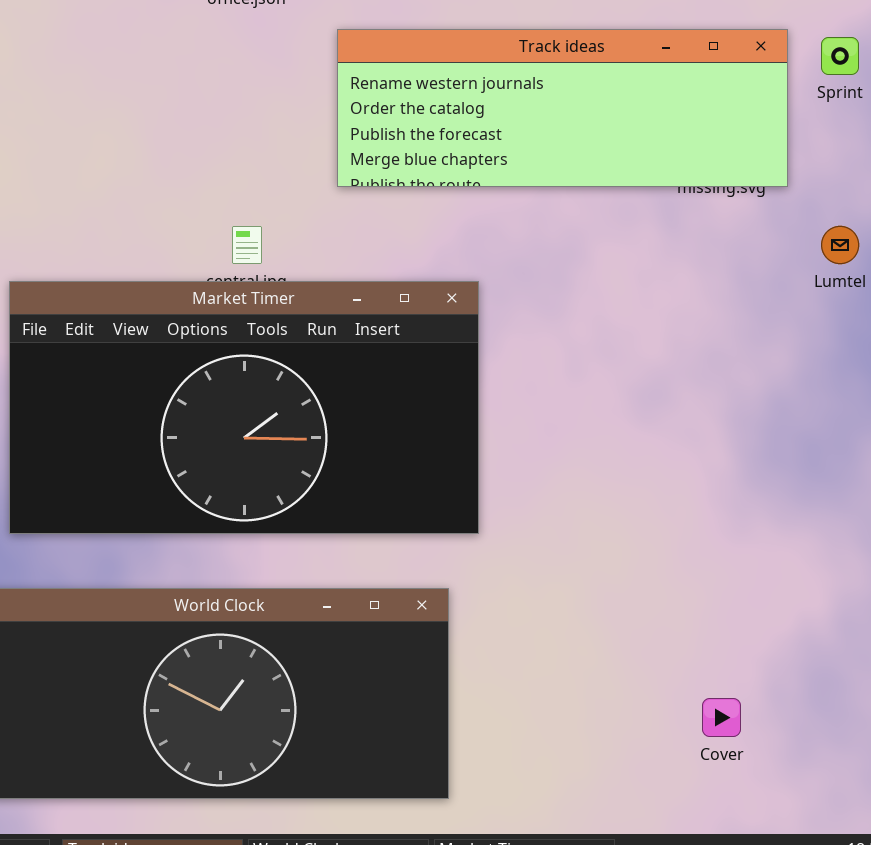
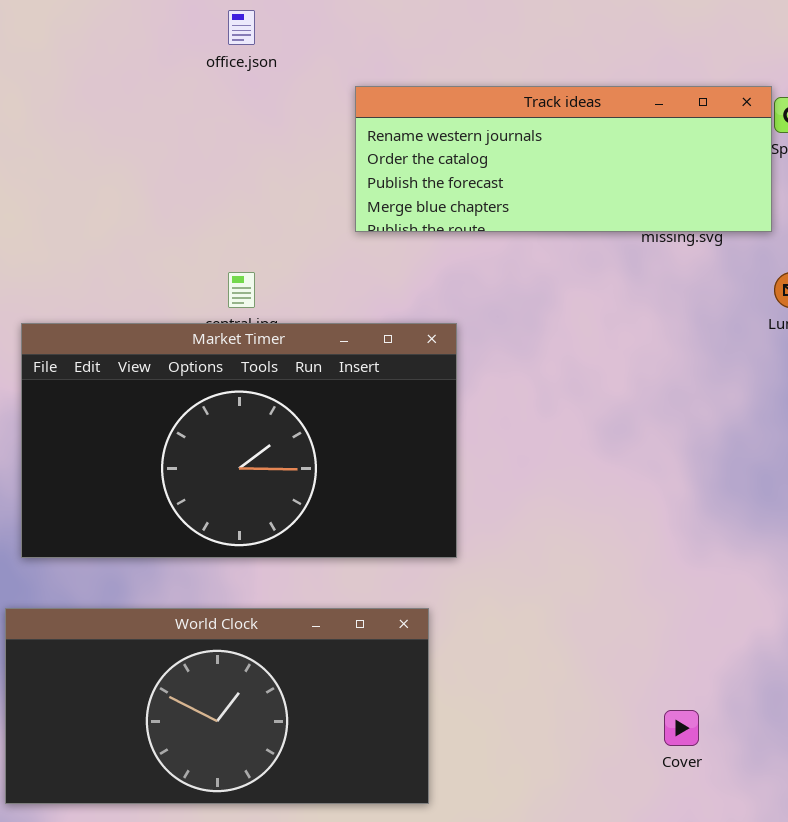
Track ideas: [337,29,788,187] -> [355,86,772,232], moved

